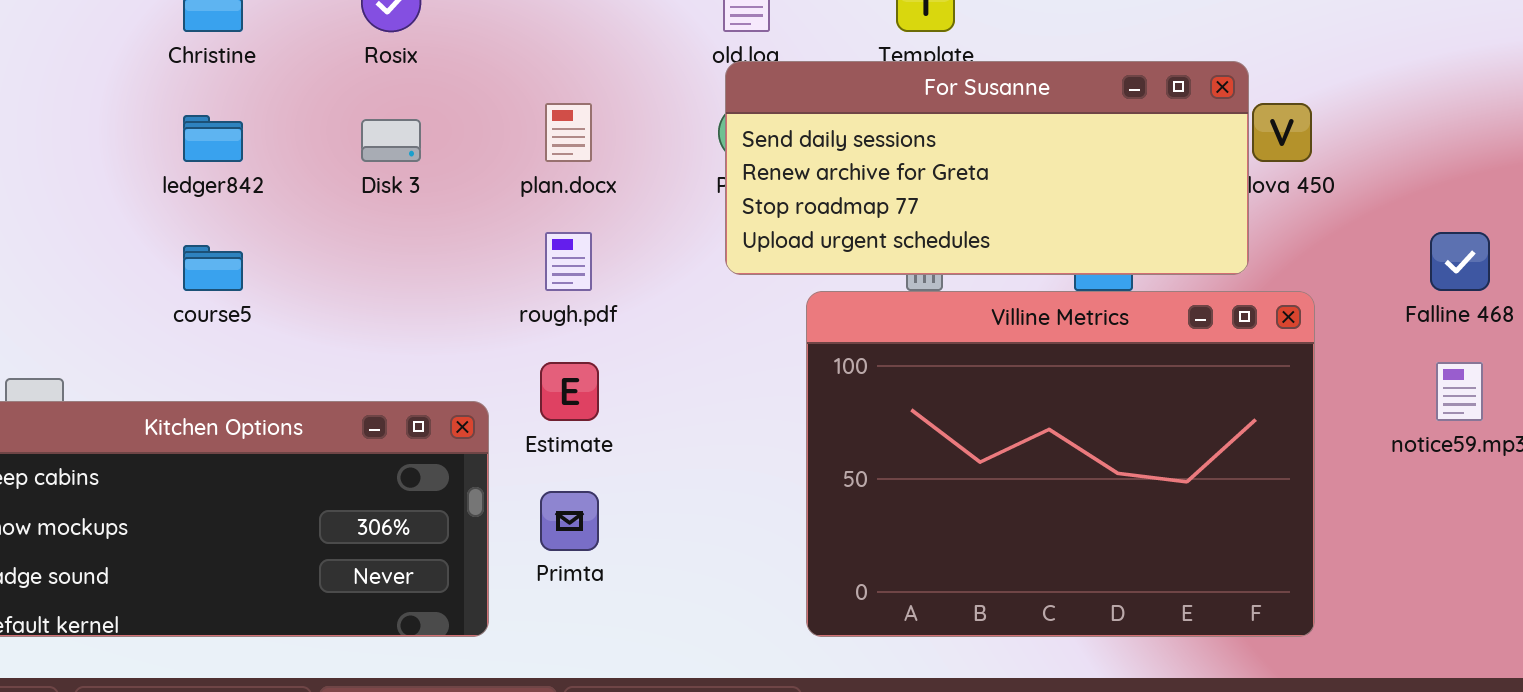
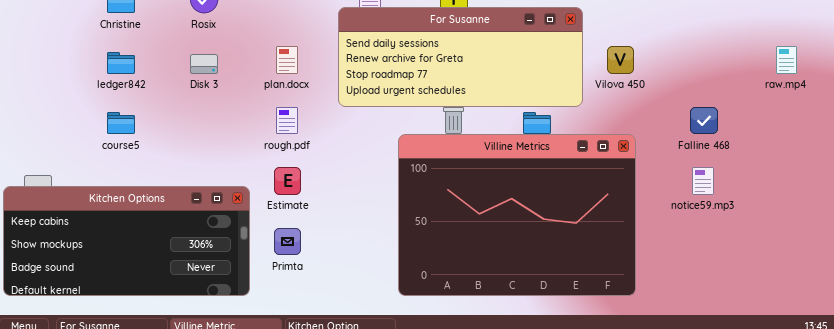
For Susanne: [725,61,1249,275] -> [338,7,583,107], moved

